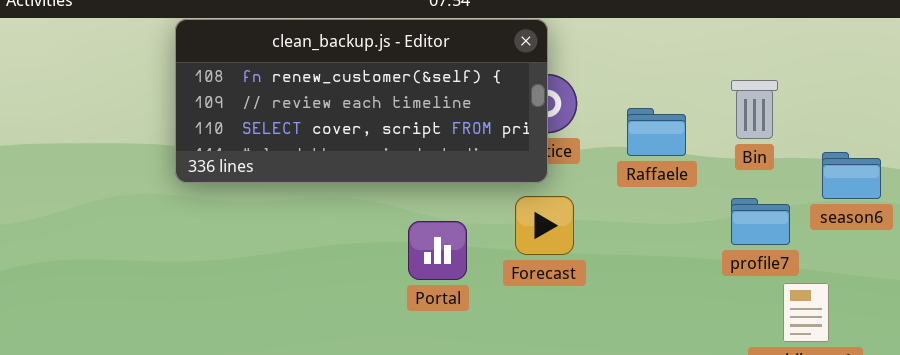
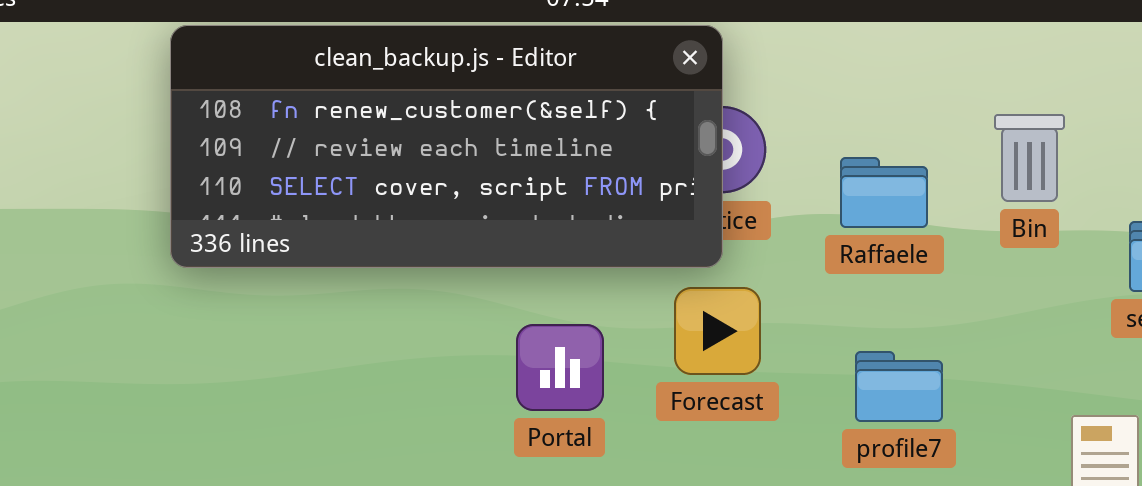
profile7: [731,198,790,245] -> [855,351,943,422], moved

